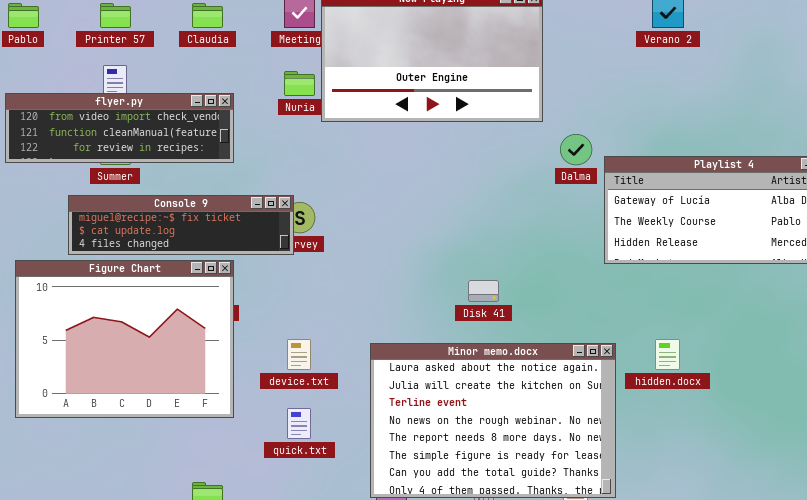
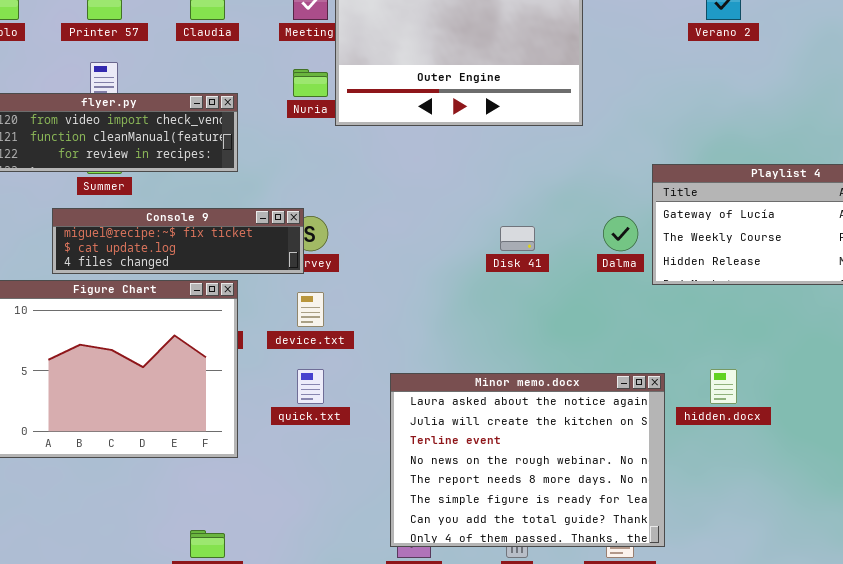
Dalma: [560,134,592,165] -> [603,216,638,251], moved
Disk 41: [468,280,499,302] -> [500,226,535,251], moved
device.txt: [287,339,311,370] -> [297,292,324,327], moved
quick.txt: [287,408,311,439] -> [297,369,324,404], moved

